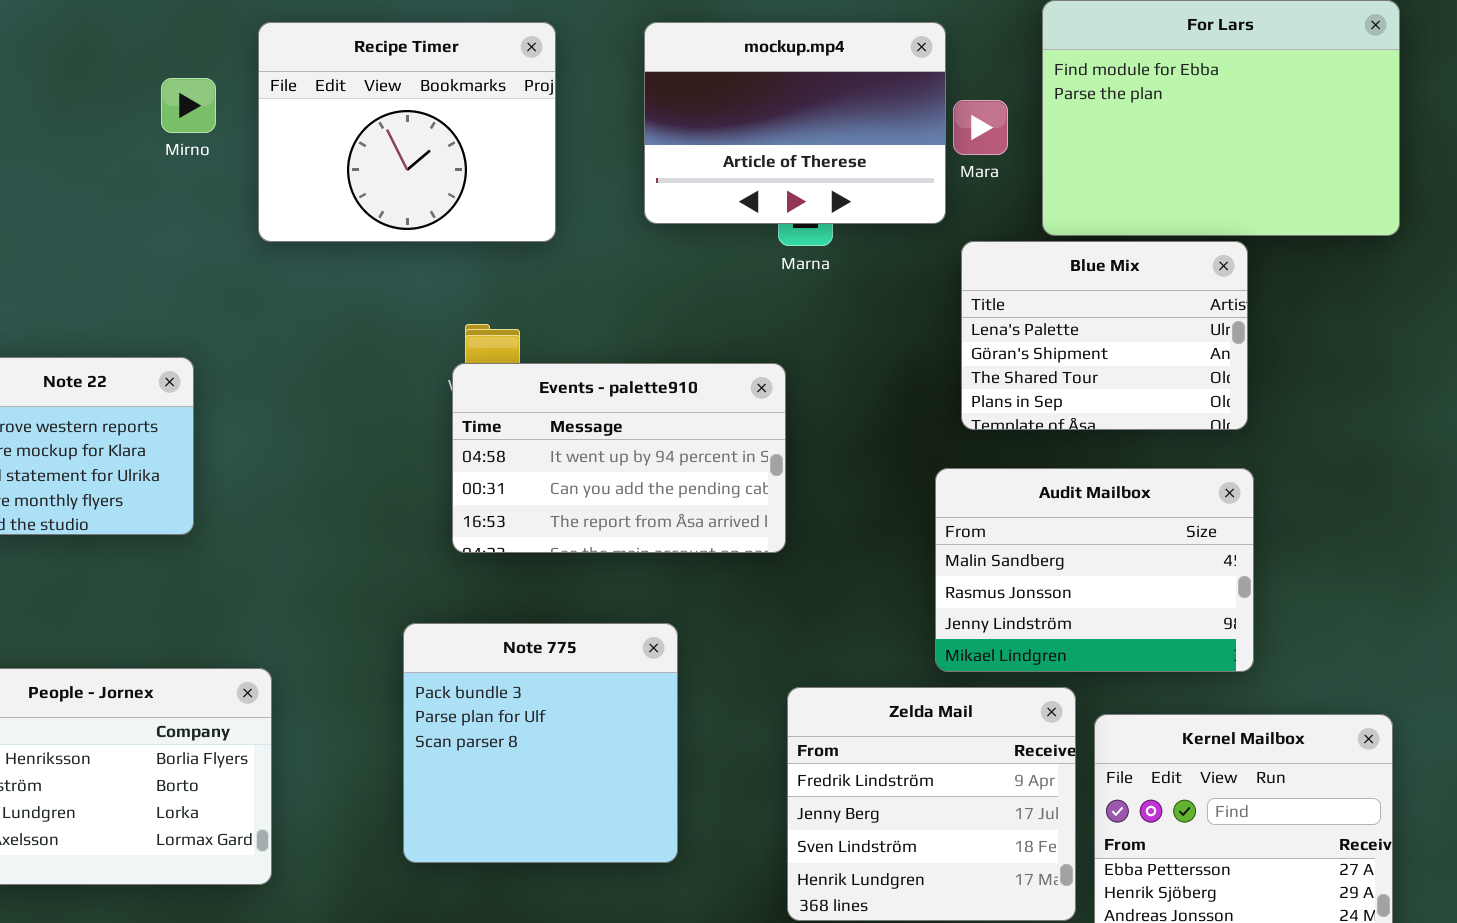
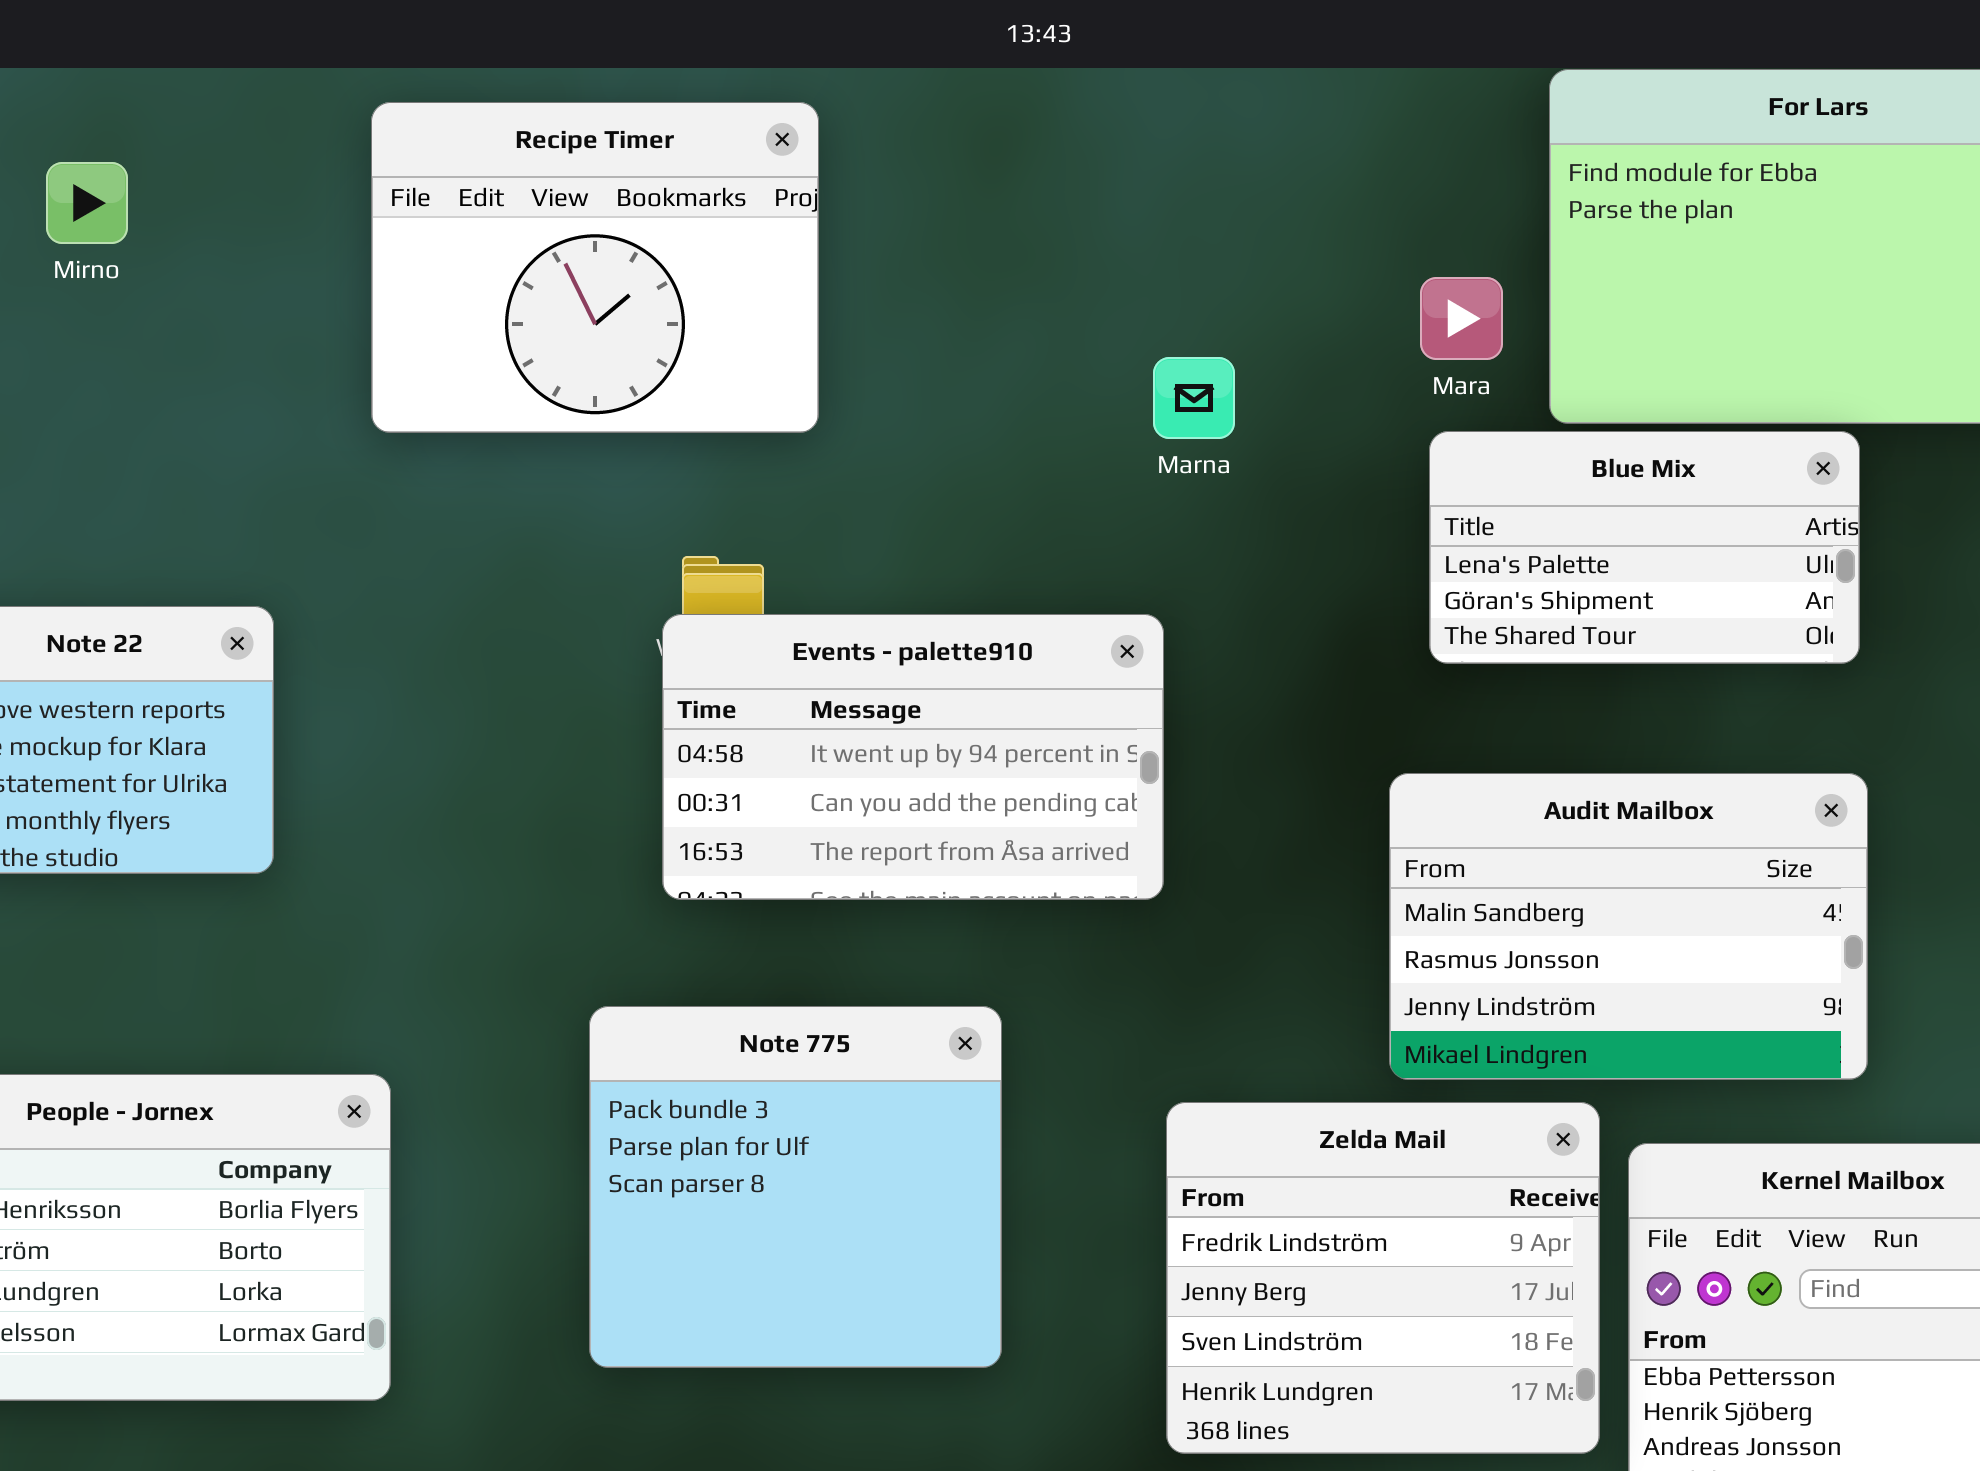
mockup.mp4: [644,22,946,224] -> none, closed
Mirno: [161,78,216,133] -> [46,162,128,244], moved
Mara: [953,100,1008,155] -> [1420,277,1503,360], moved
Blue Mix: [961,241,1248,430] -> [1429,431,1860,664], resized

